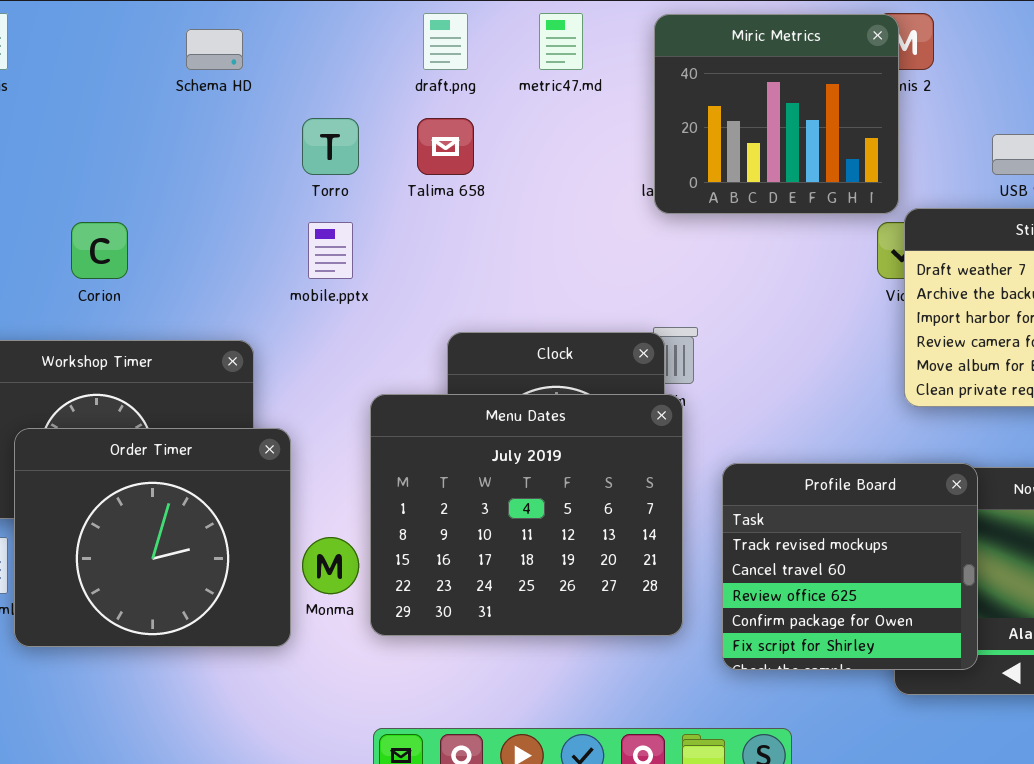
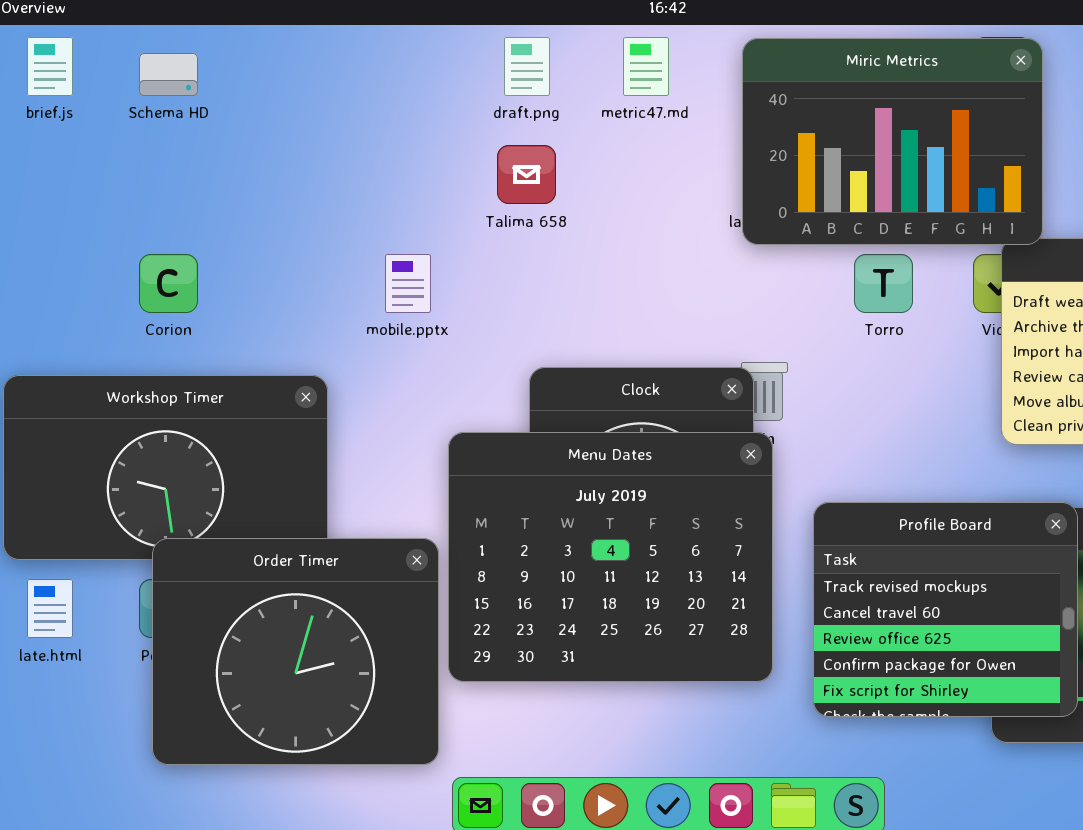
Miric Metrics: [654,14,899,214] -> [742,38,1043,245], resized
Schema HD: [186,29,243,70] -> [139,53,198,96], moved
Torro: [302,118,359,175] -> [854,254,913,313], moved
Order Timer: [14,428,291,647] -> [152,538,439,765], moved

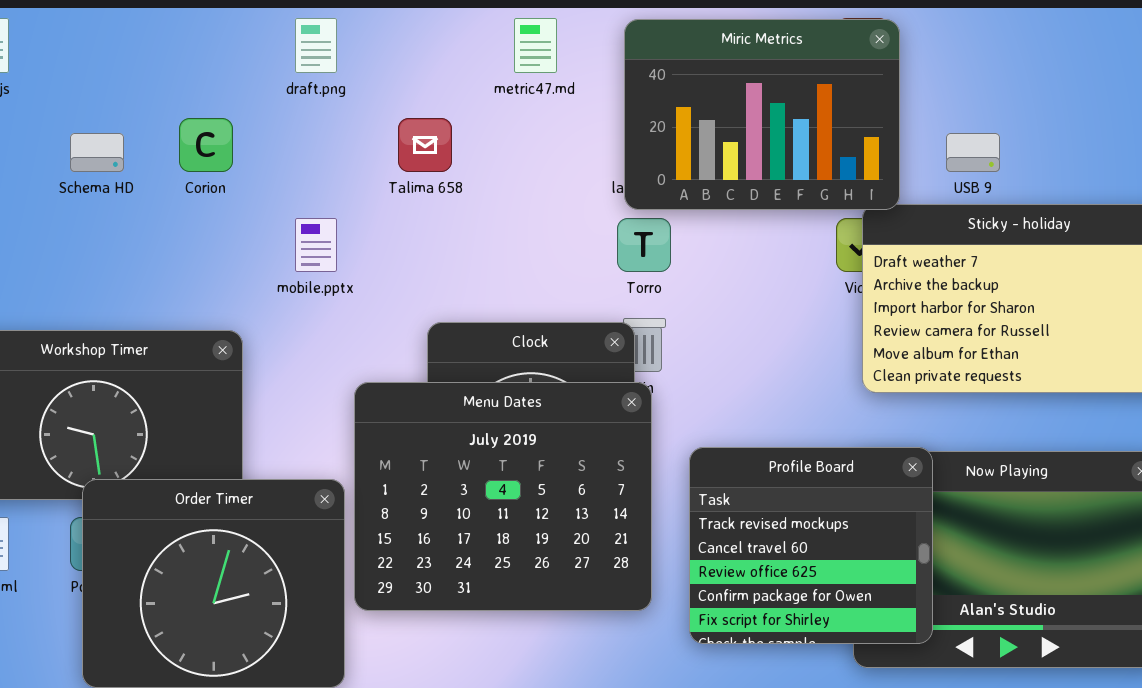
draft.png: [504,37,550,96] -> [295,18,337,73], moved
Schema HD: [139,53,198,96] -> [70,133,124,172], moved
Corion: [139,254,198,313] -> [179,118,233,172], moved
Torro: [854,254,913,313] -> [617,218,671,272], moved

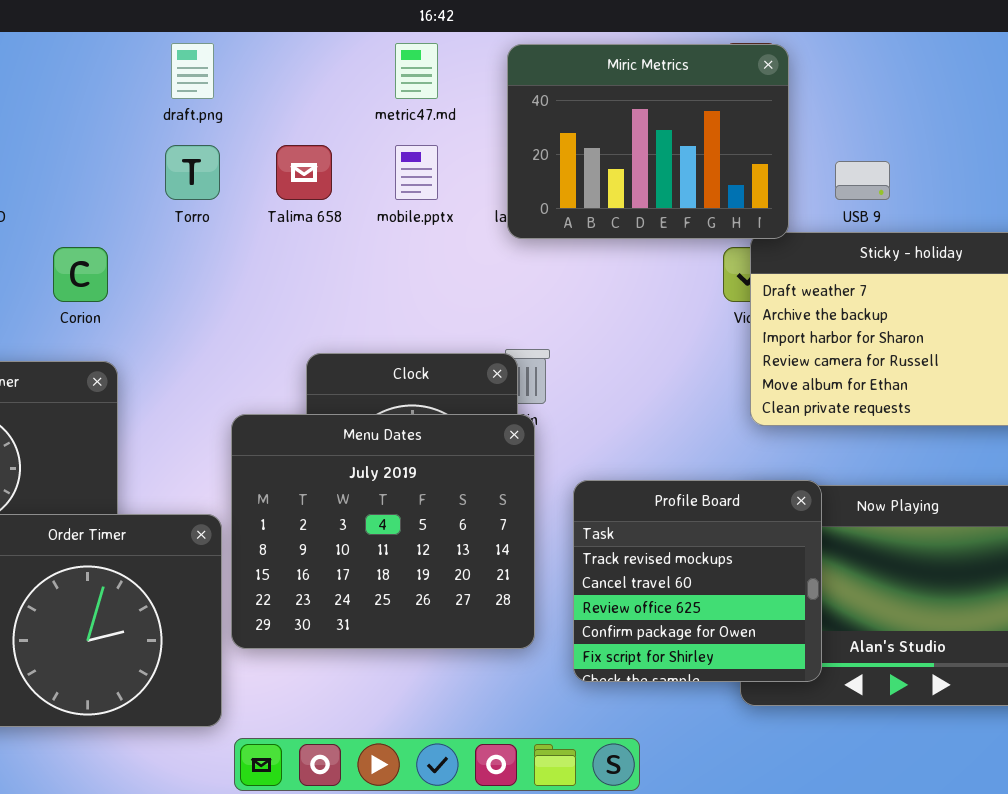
Corion: [179,118,233,172] -> [53,247,108,302], moved
mobile.pptx: [295,218,337,272] -> [395,145,438,200], moved
Torro: [617,218,671,272] -> [165,145,220,200], moved

